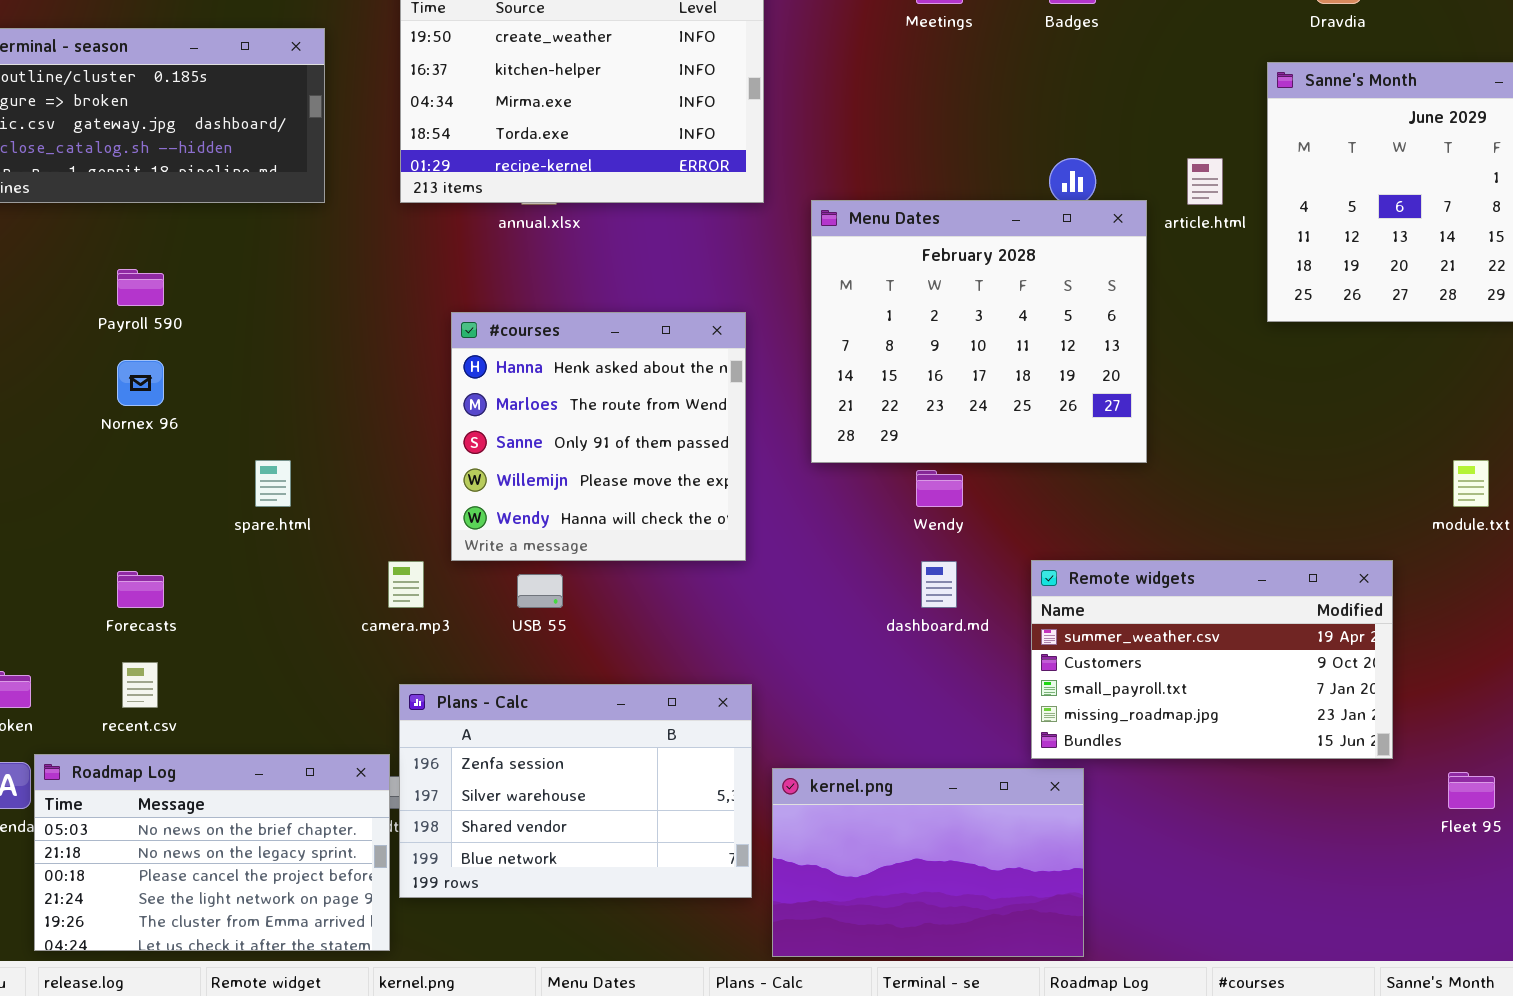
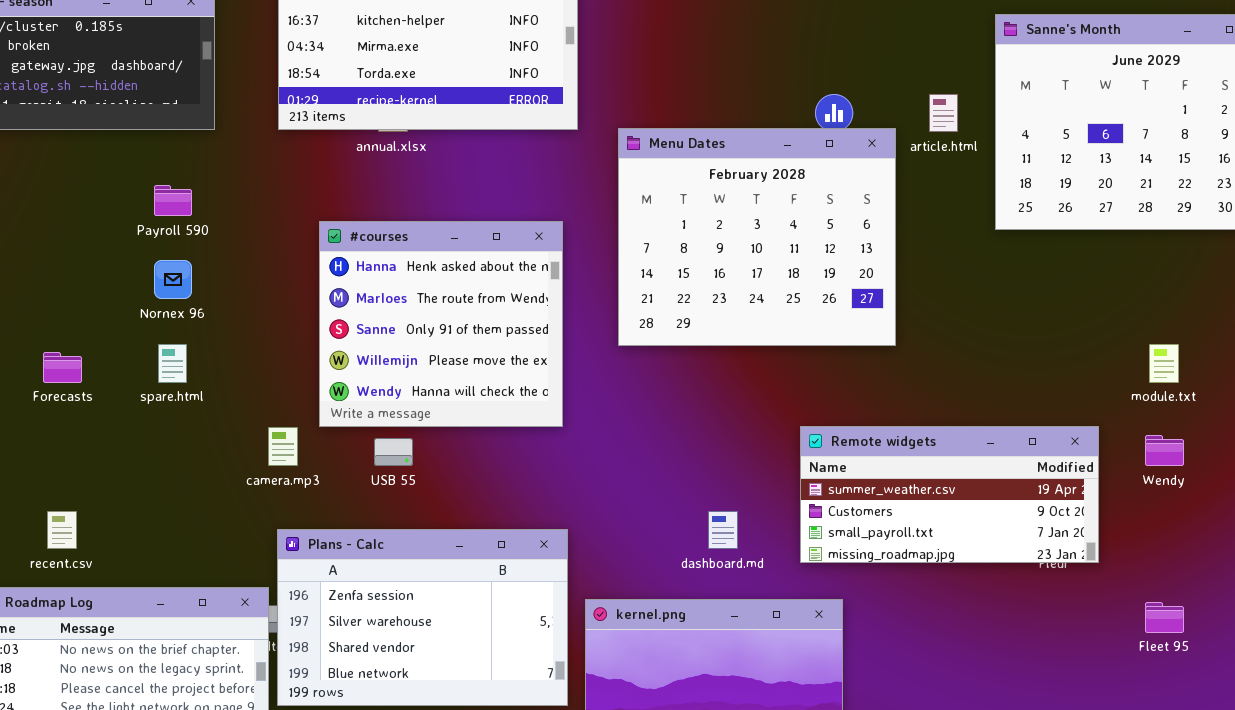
Payroll 590: [117,269,164,306] -> [154,185,192,216], moved
Nornex 96: [117,360,164,406] -> [154,260,192,299], moved
Wendy: [916,470,963,507] -> [1145,435,1184,466], moved
Remote widgets: [1031,560,1393,759] -> [800,426,1099,563], resized
dashboard.md: [921,561,957,608] -> [708,511,738,549], moved
Forecasts: [117,571,164,608] -> [43,352,82,383], moved

